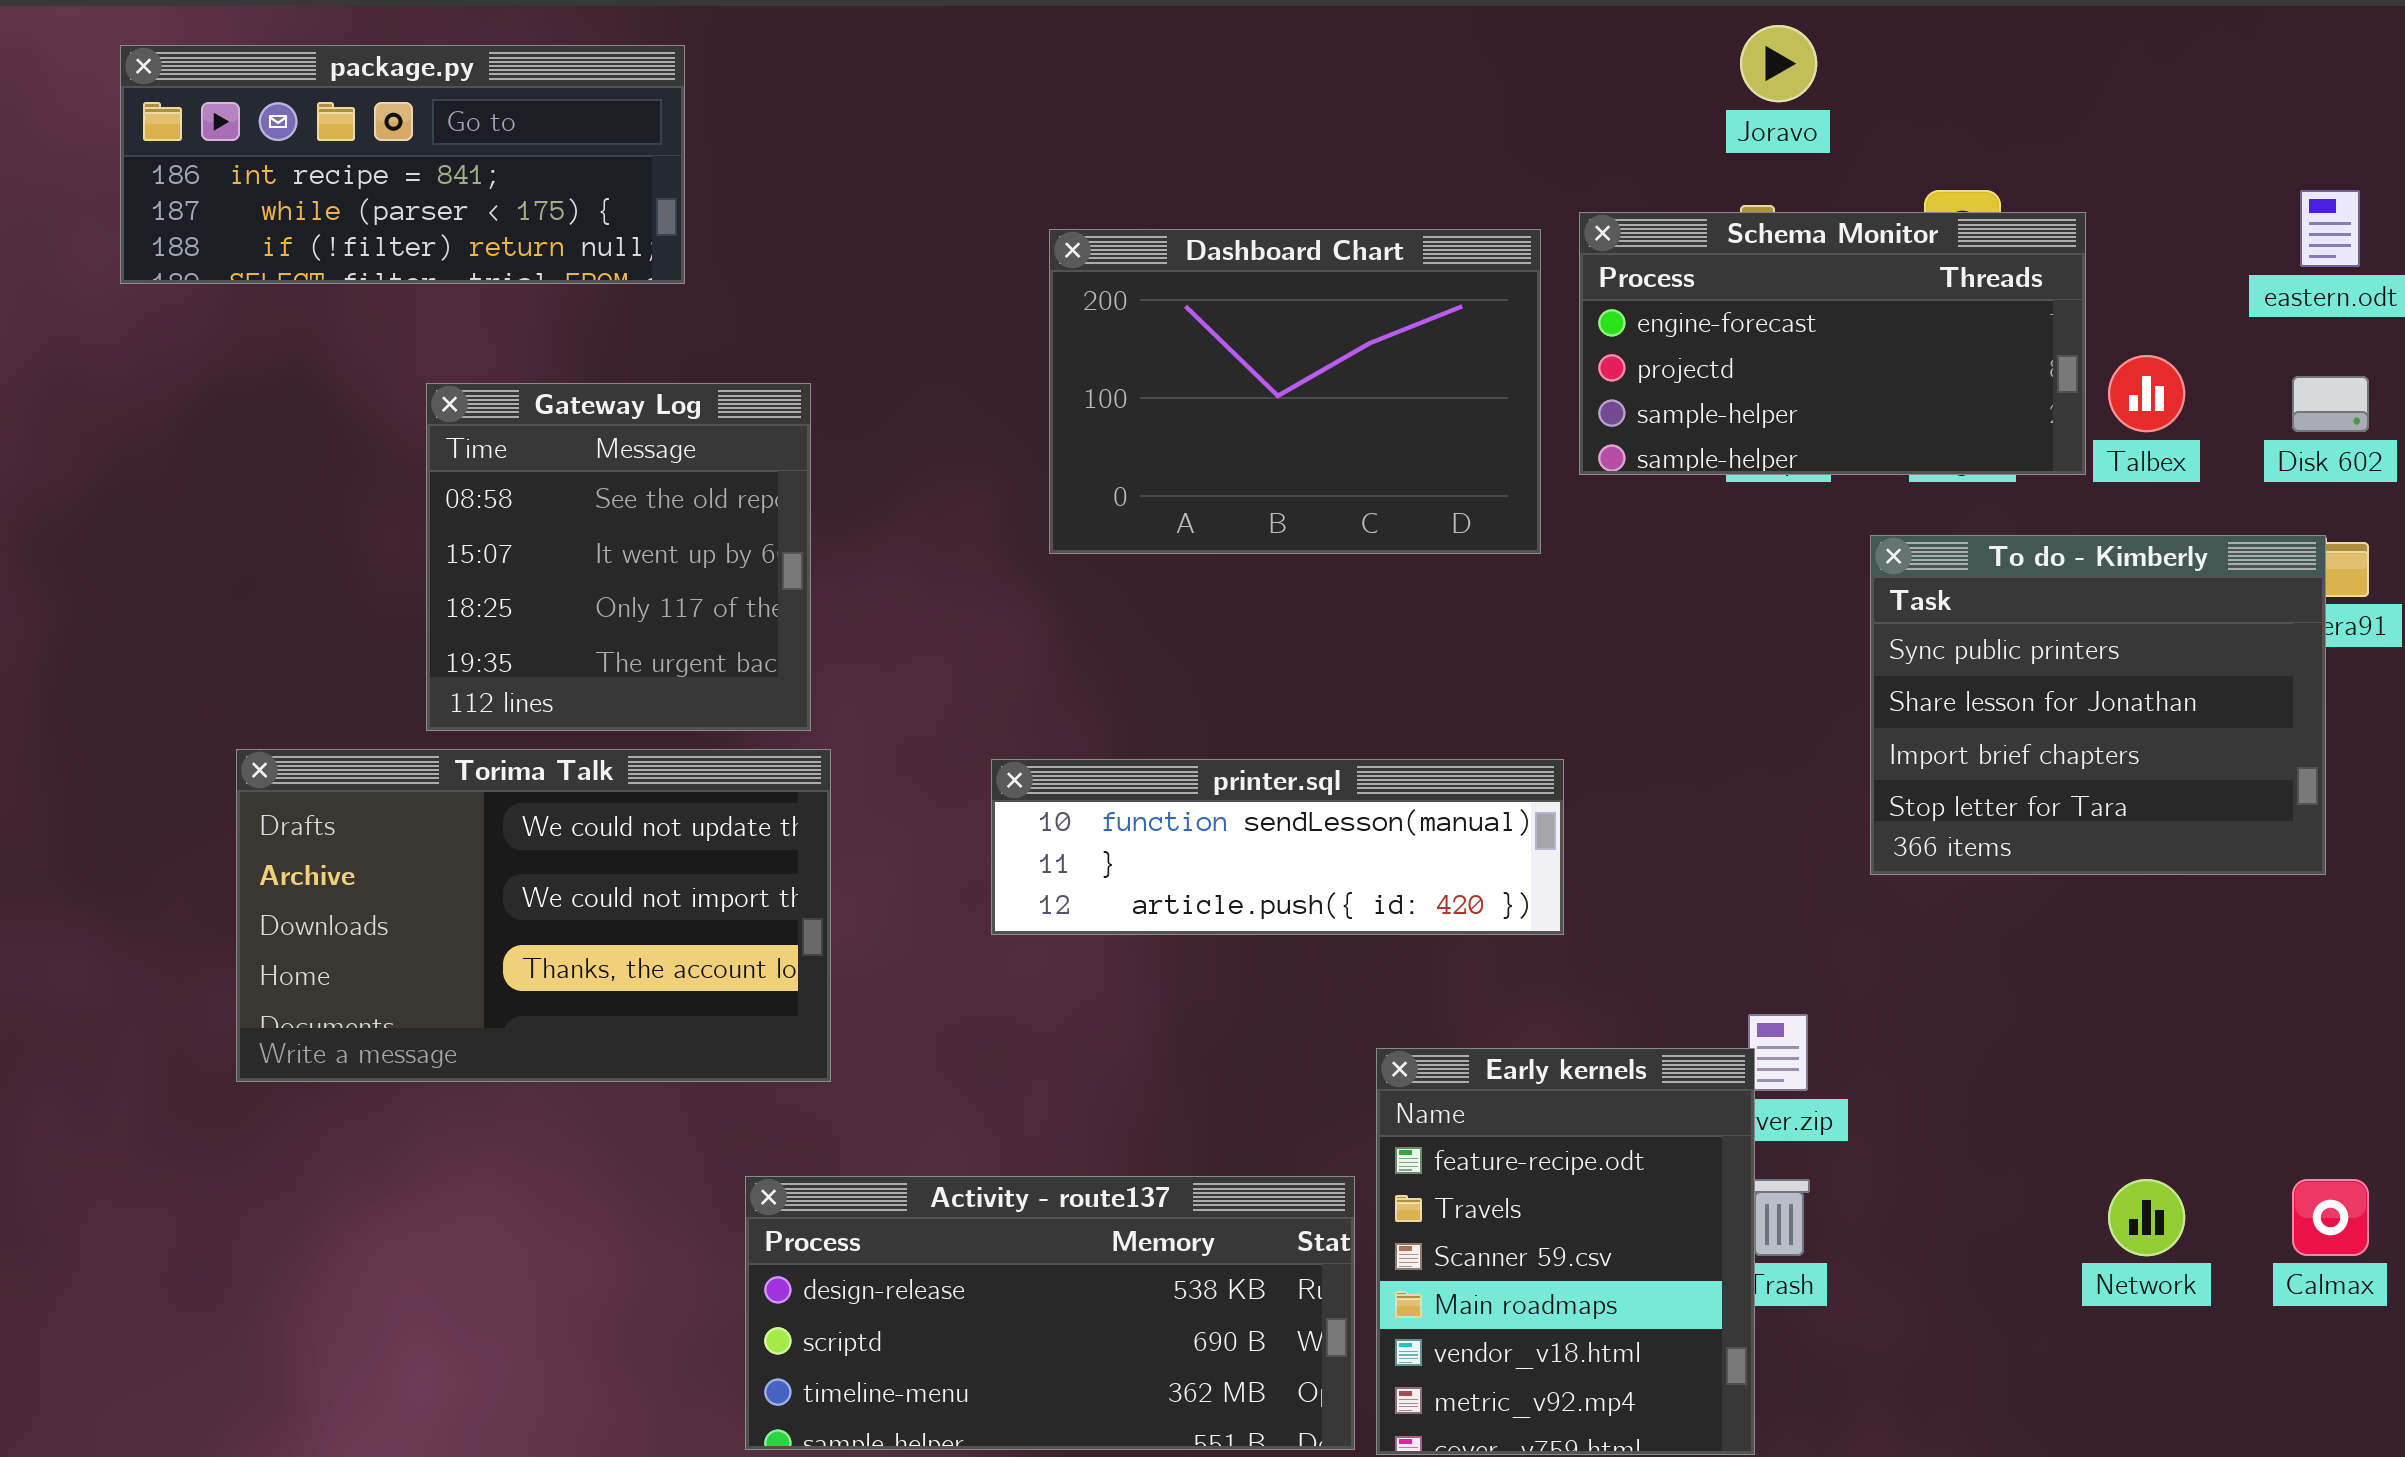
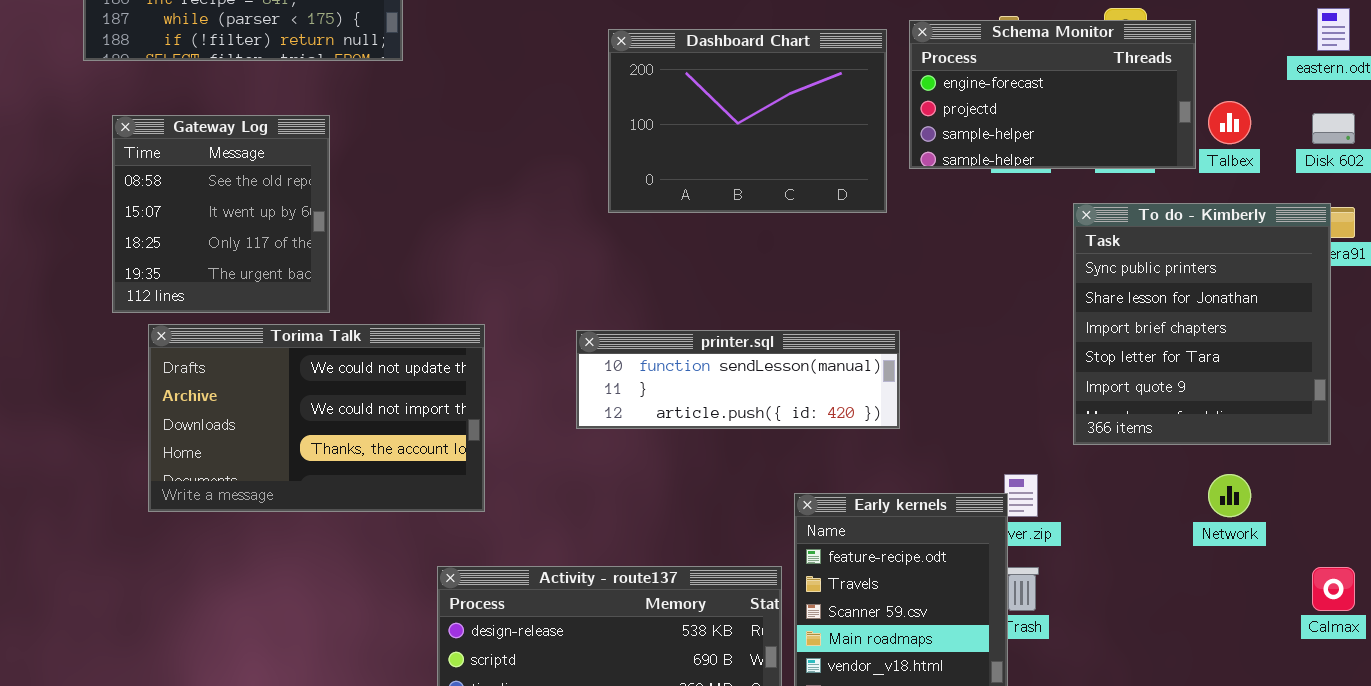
Gateway Log: [426,383,811,731] -> [112,115,330,313], moved
To do - Kimberly: [1870,535,2326,875] -> [1073,203,1331,445], resized
Network: [2108,1179,2185,1256] -> [1208,474,1251,517], moved

